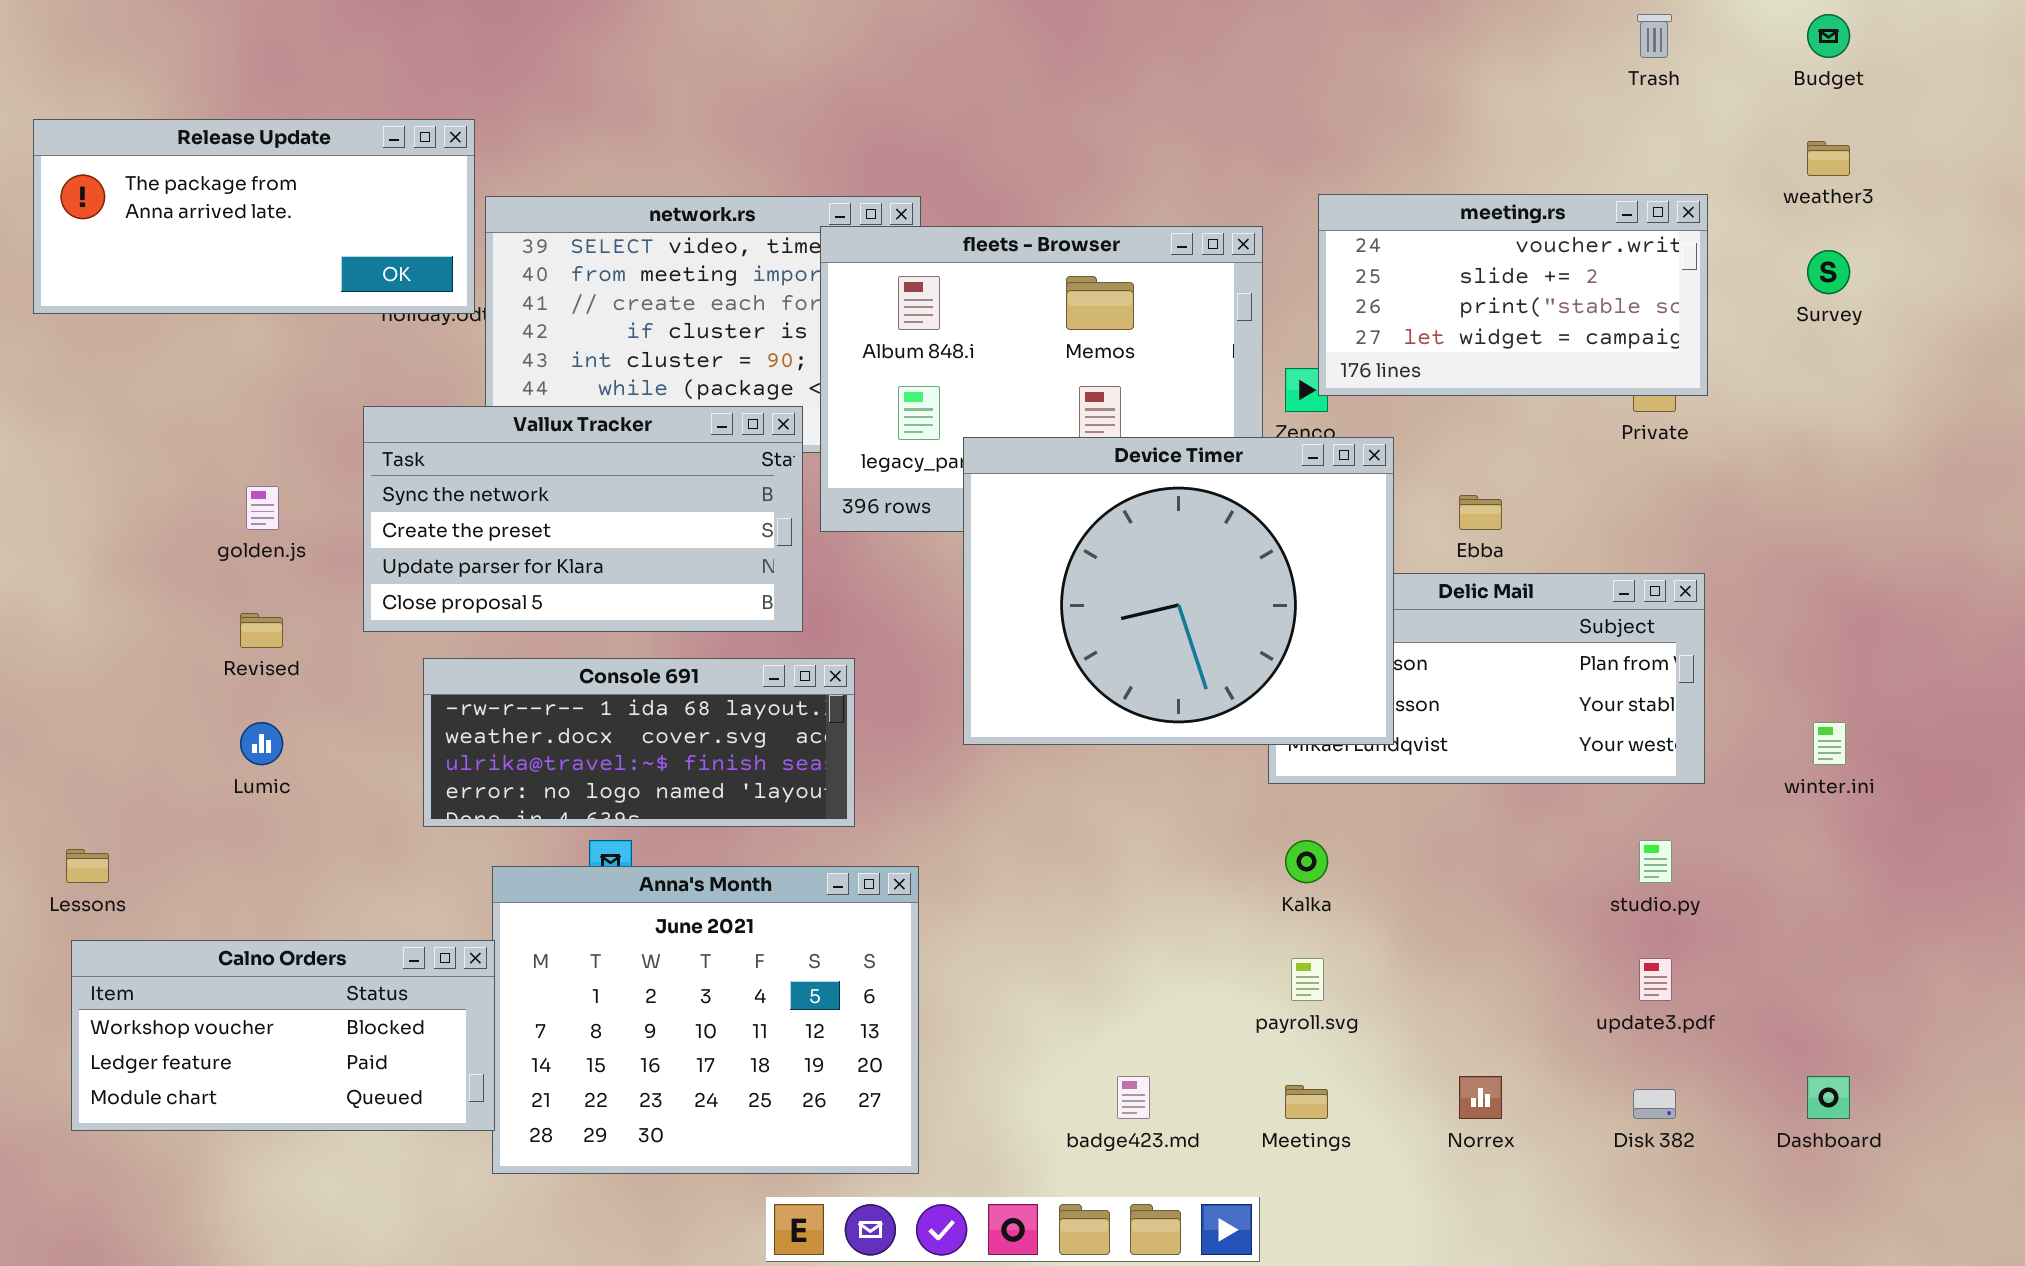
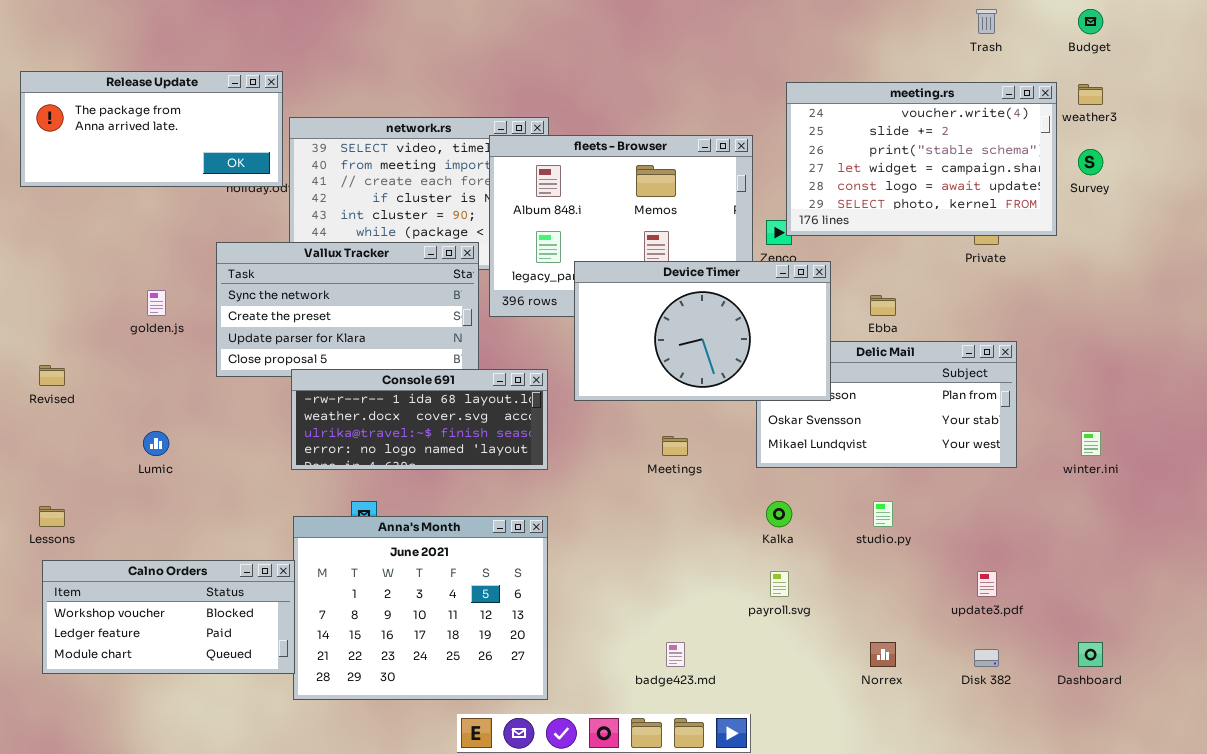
meeting.rs: [1318,194,1708,396] -> [786,82,1057,236], resized
Device Timer: [963,437,1394,745] -> [574,261,831,401], resized
Revised: [240,613,283,648] -> [39,365,65,386], moved
Console 691: [423,658,855,827] -> [291,369,548,470], moved
studio.py: [1639,840,1672,883] -> [873,501,893,527], moved
Meetings: [1285,1085,1328,1119] -> [662,436,688,456], moved

